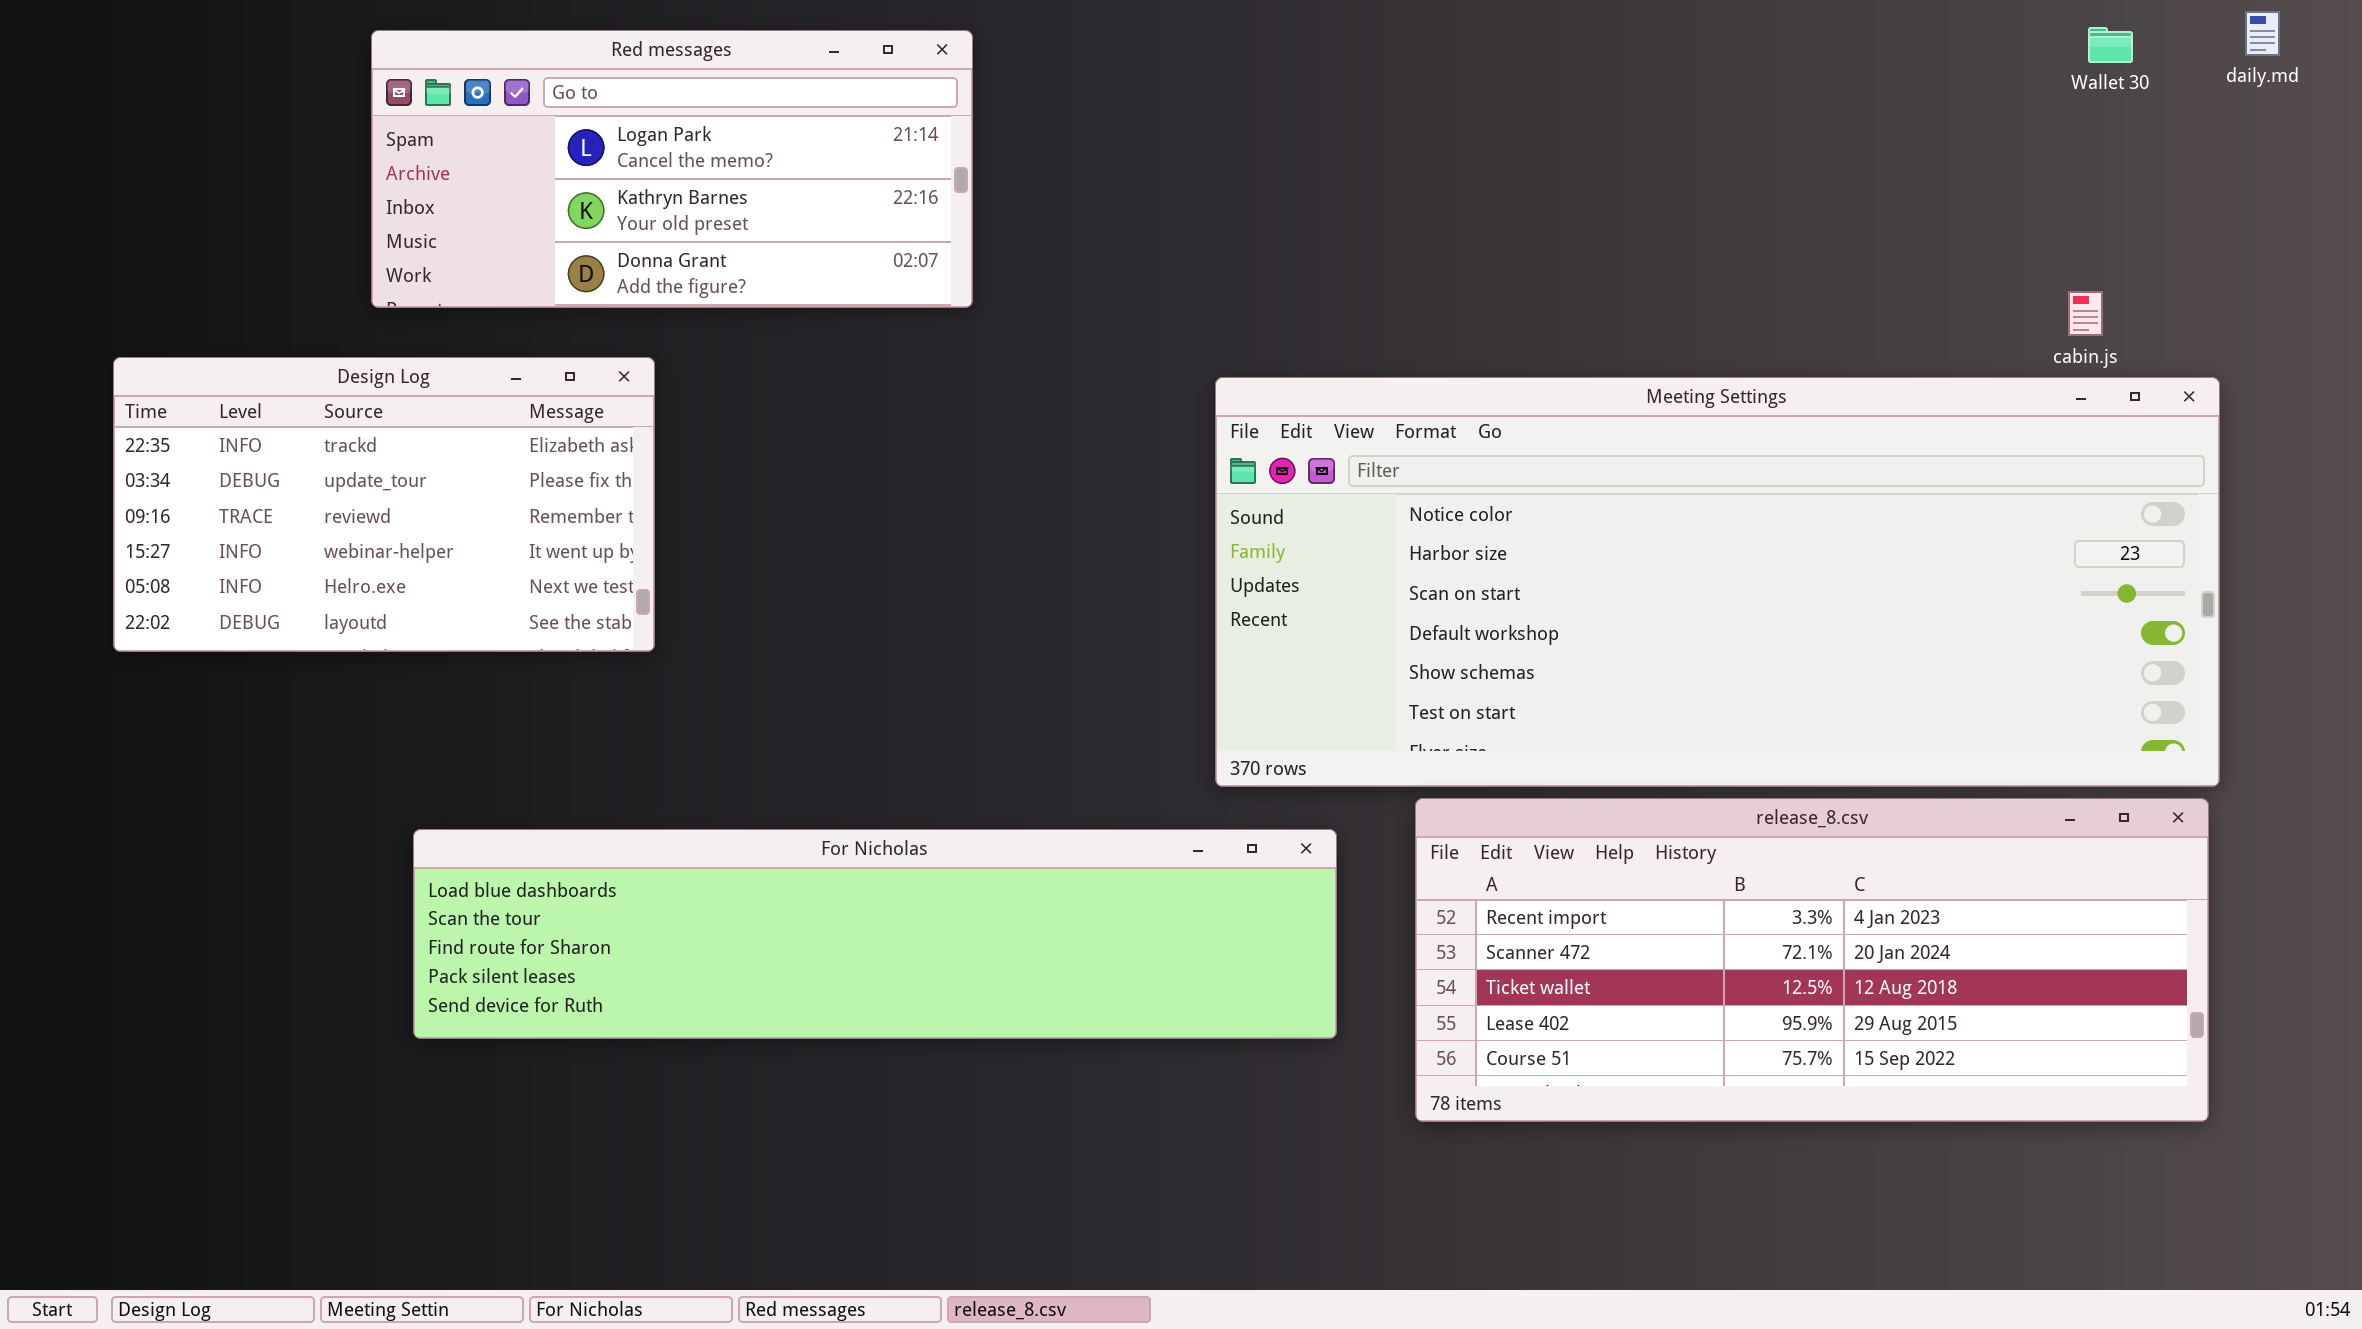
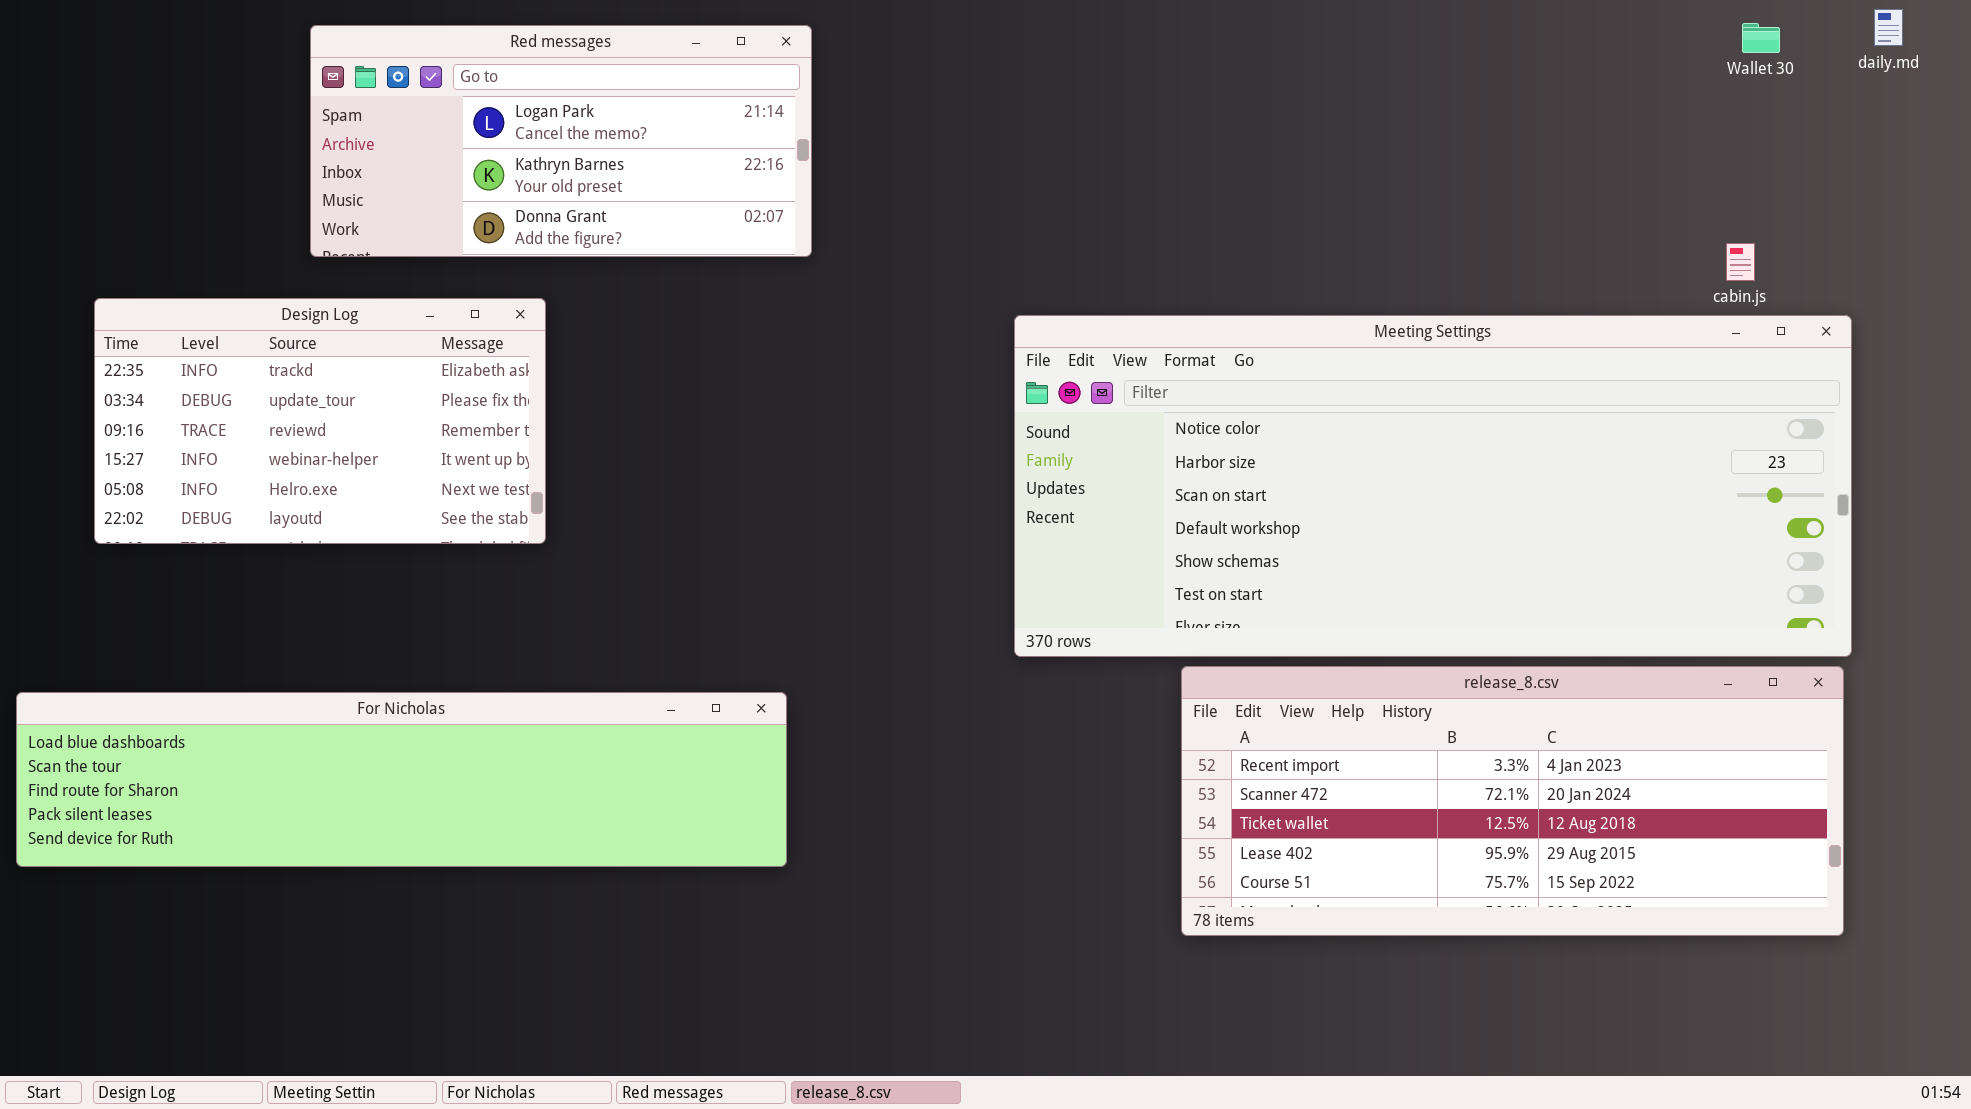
For Nicholas: [413,829,1337,1039] -> [16,692,787,867], moved

